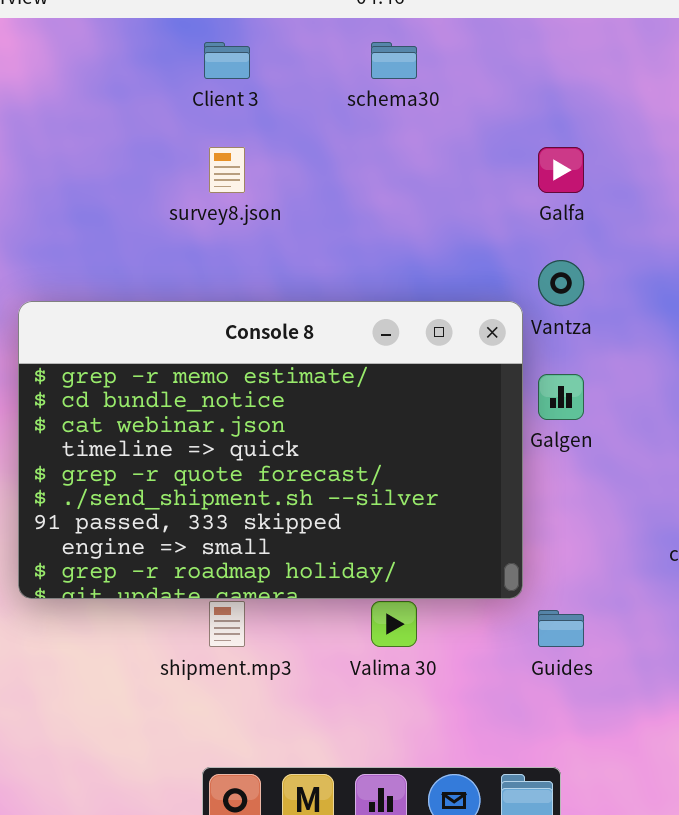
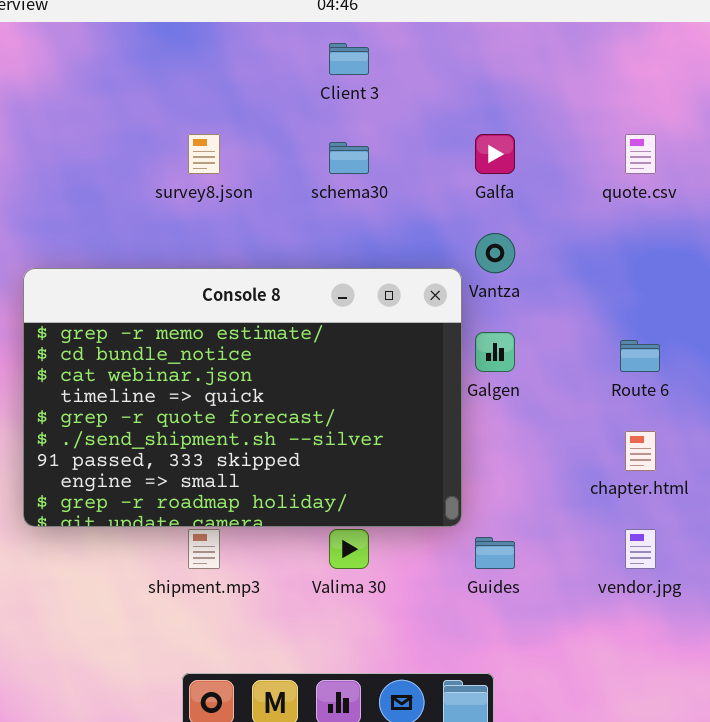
Client 3: [204,42,250,79] -> [329,43,369,75], moved
schema30: [371,42,417,79] -> [329,142,369,174], moved

